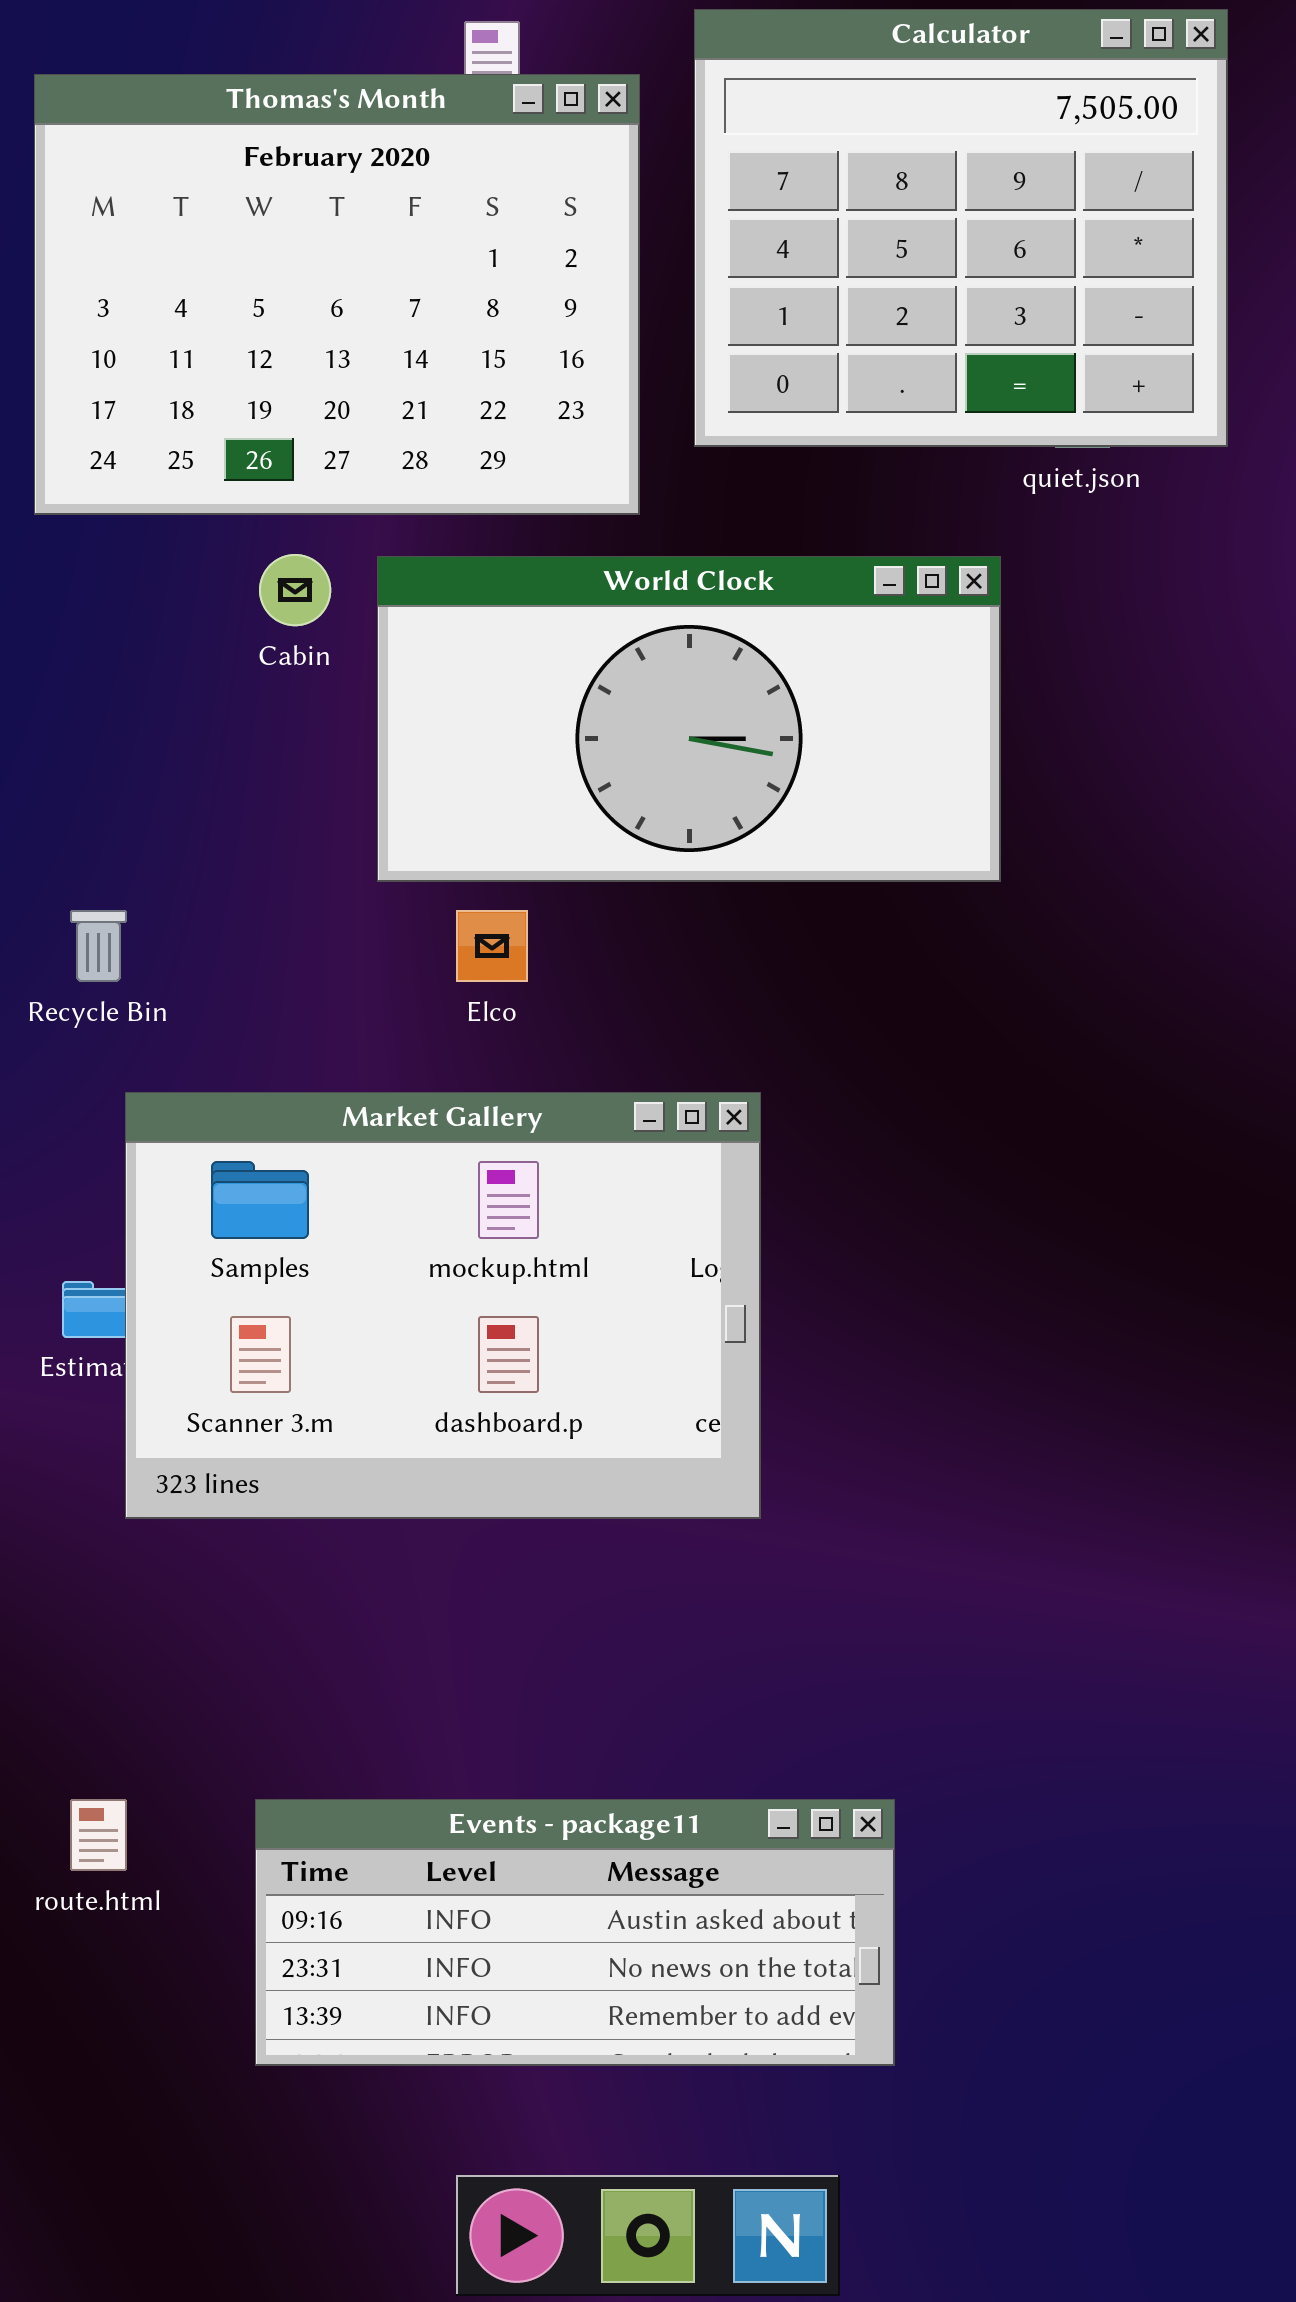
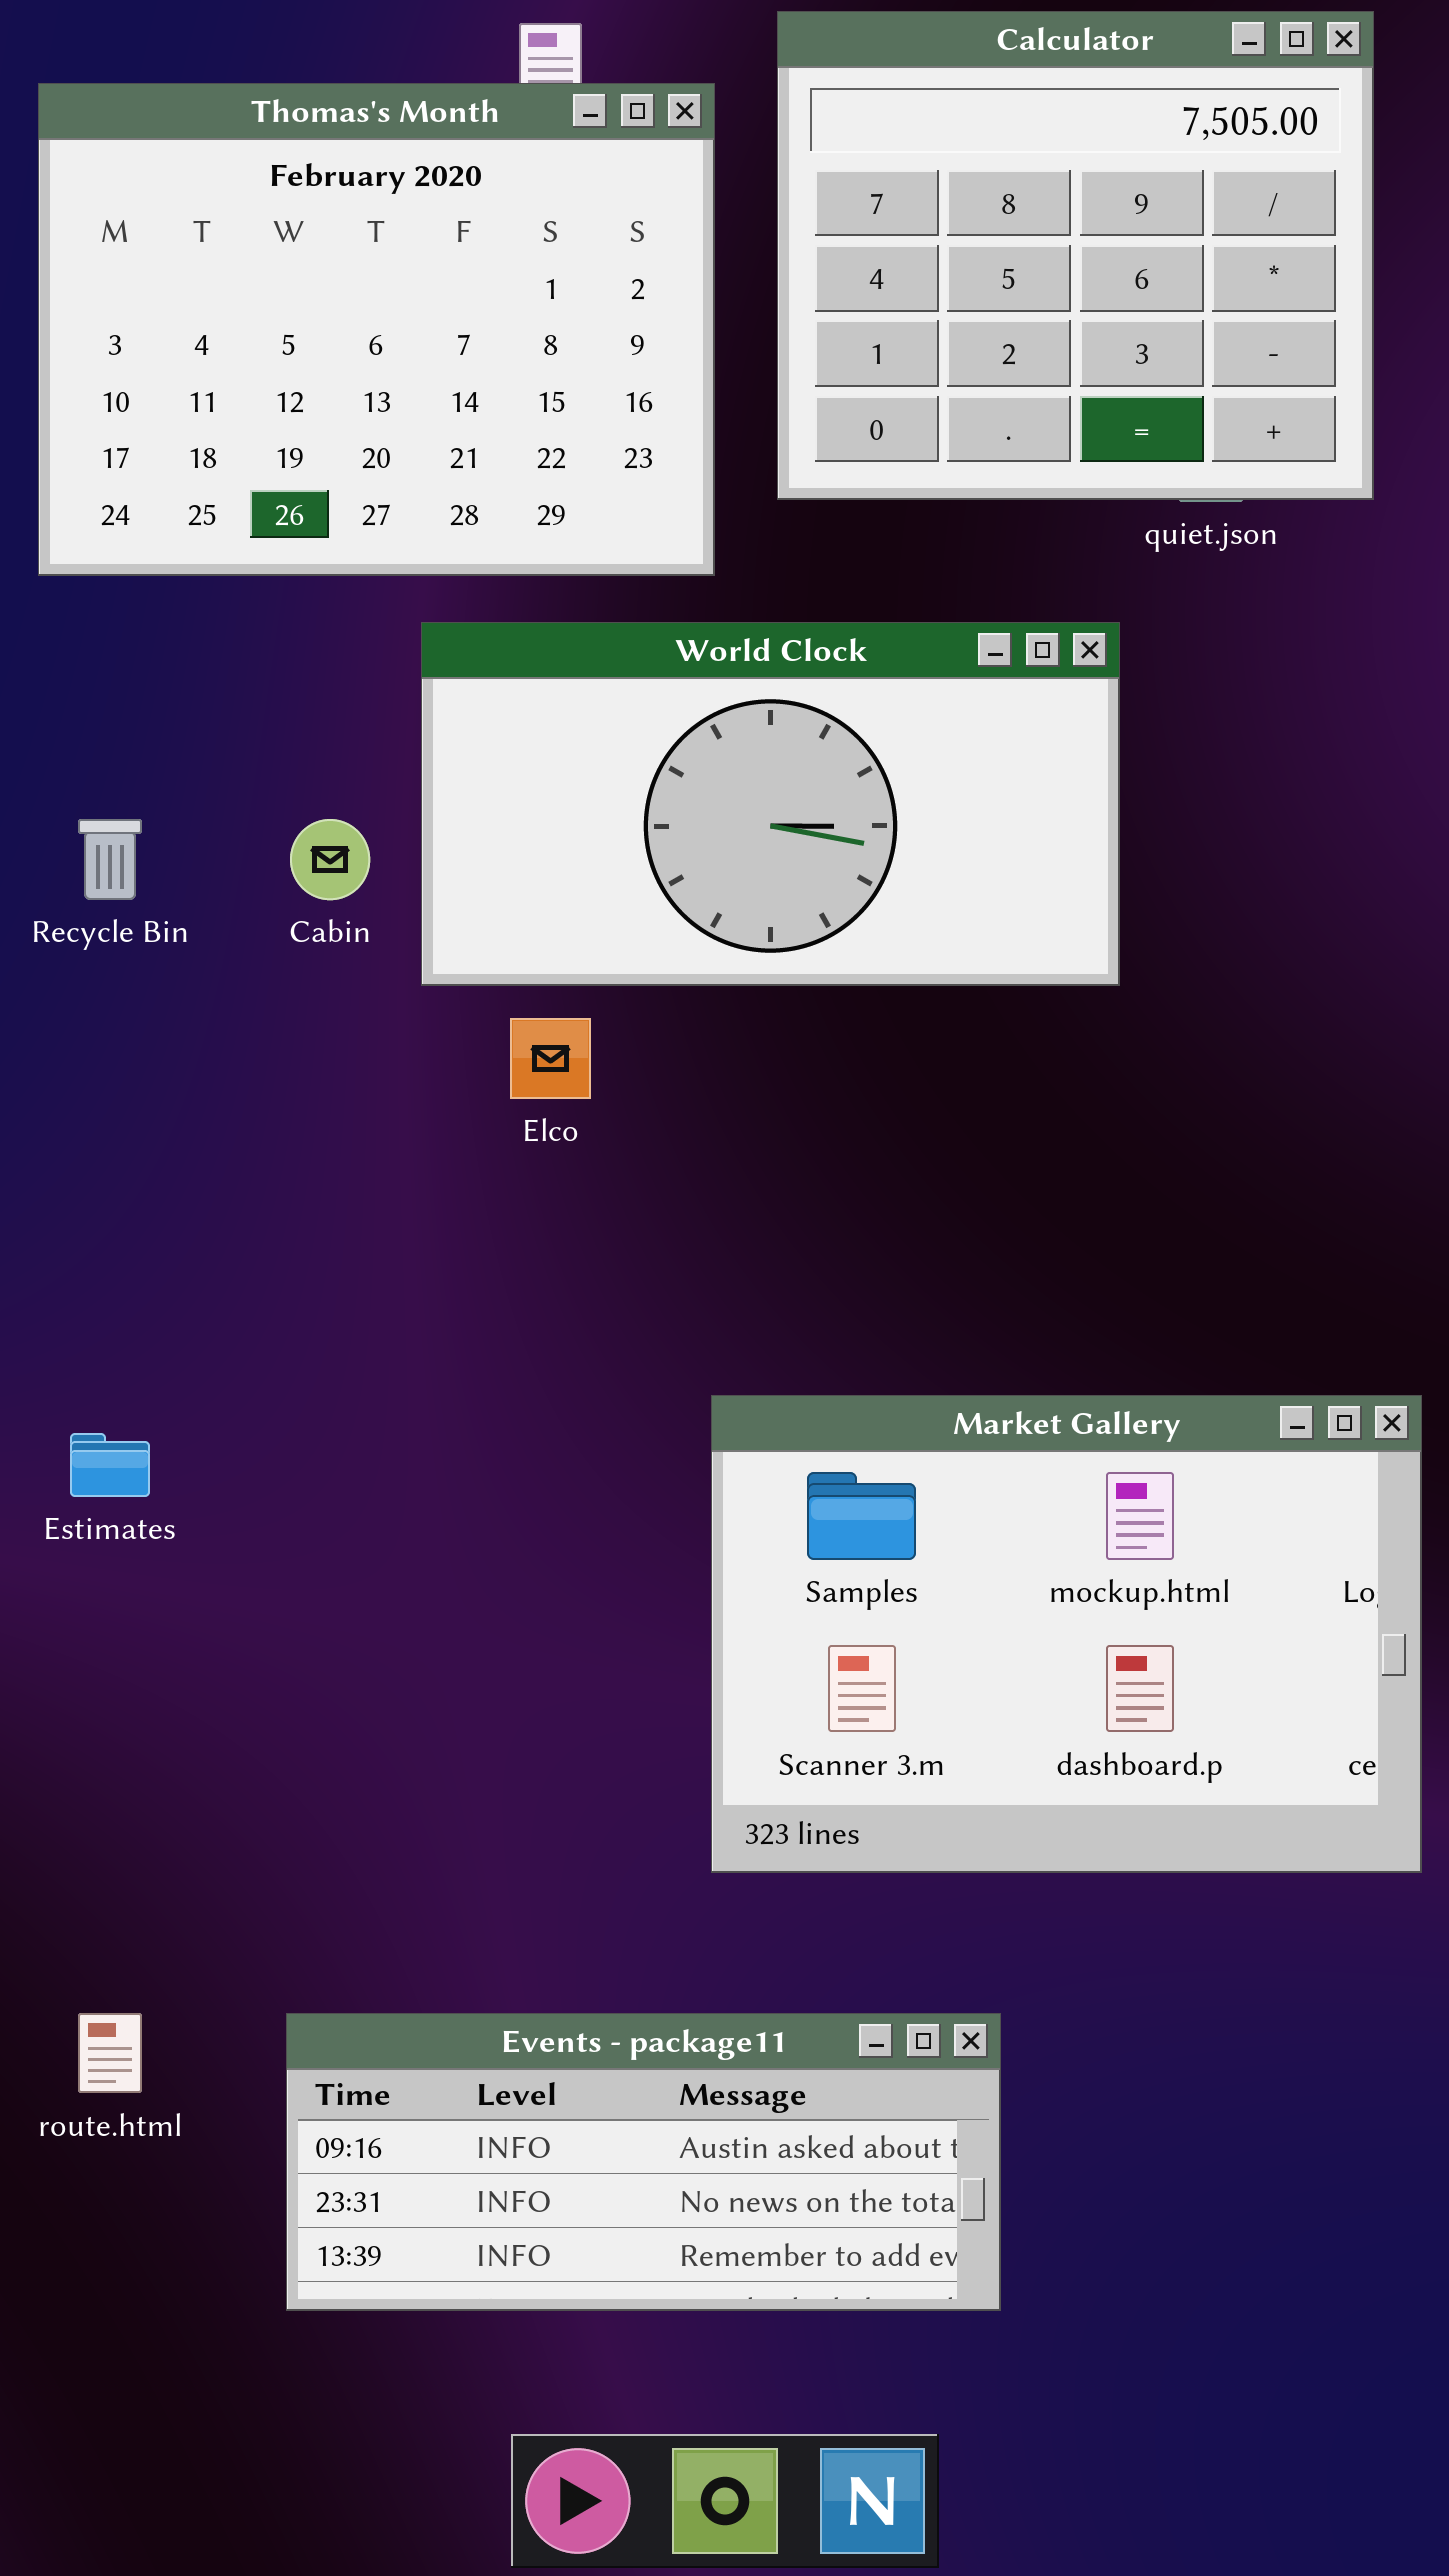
Cabin: [259,554,331,626] -> [290,819,370,900], moved
Recycle Bin: [70,910,127,982] -> [78,819,142,900], moved
Market Gallery: [125,1092,761,1519] -> [711,1395,1422,1873], moved

